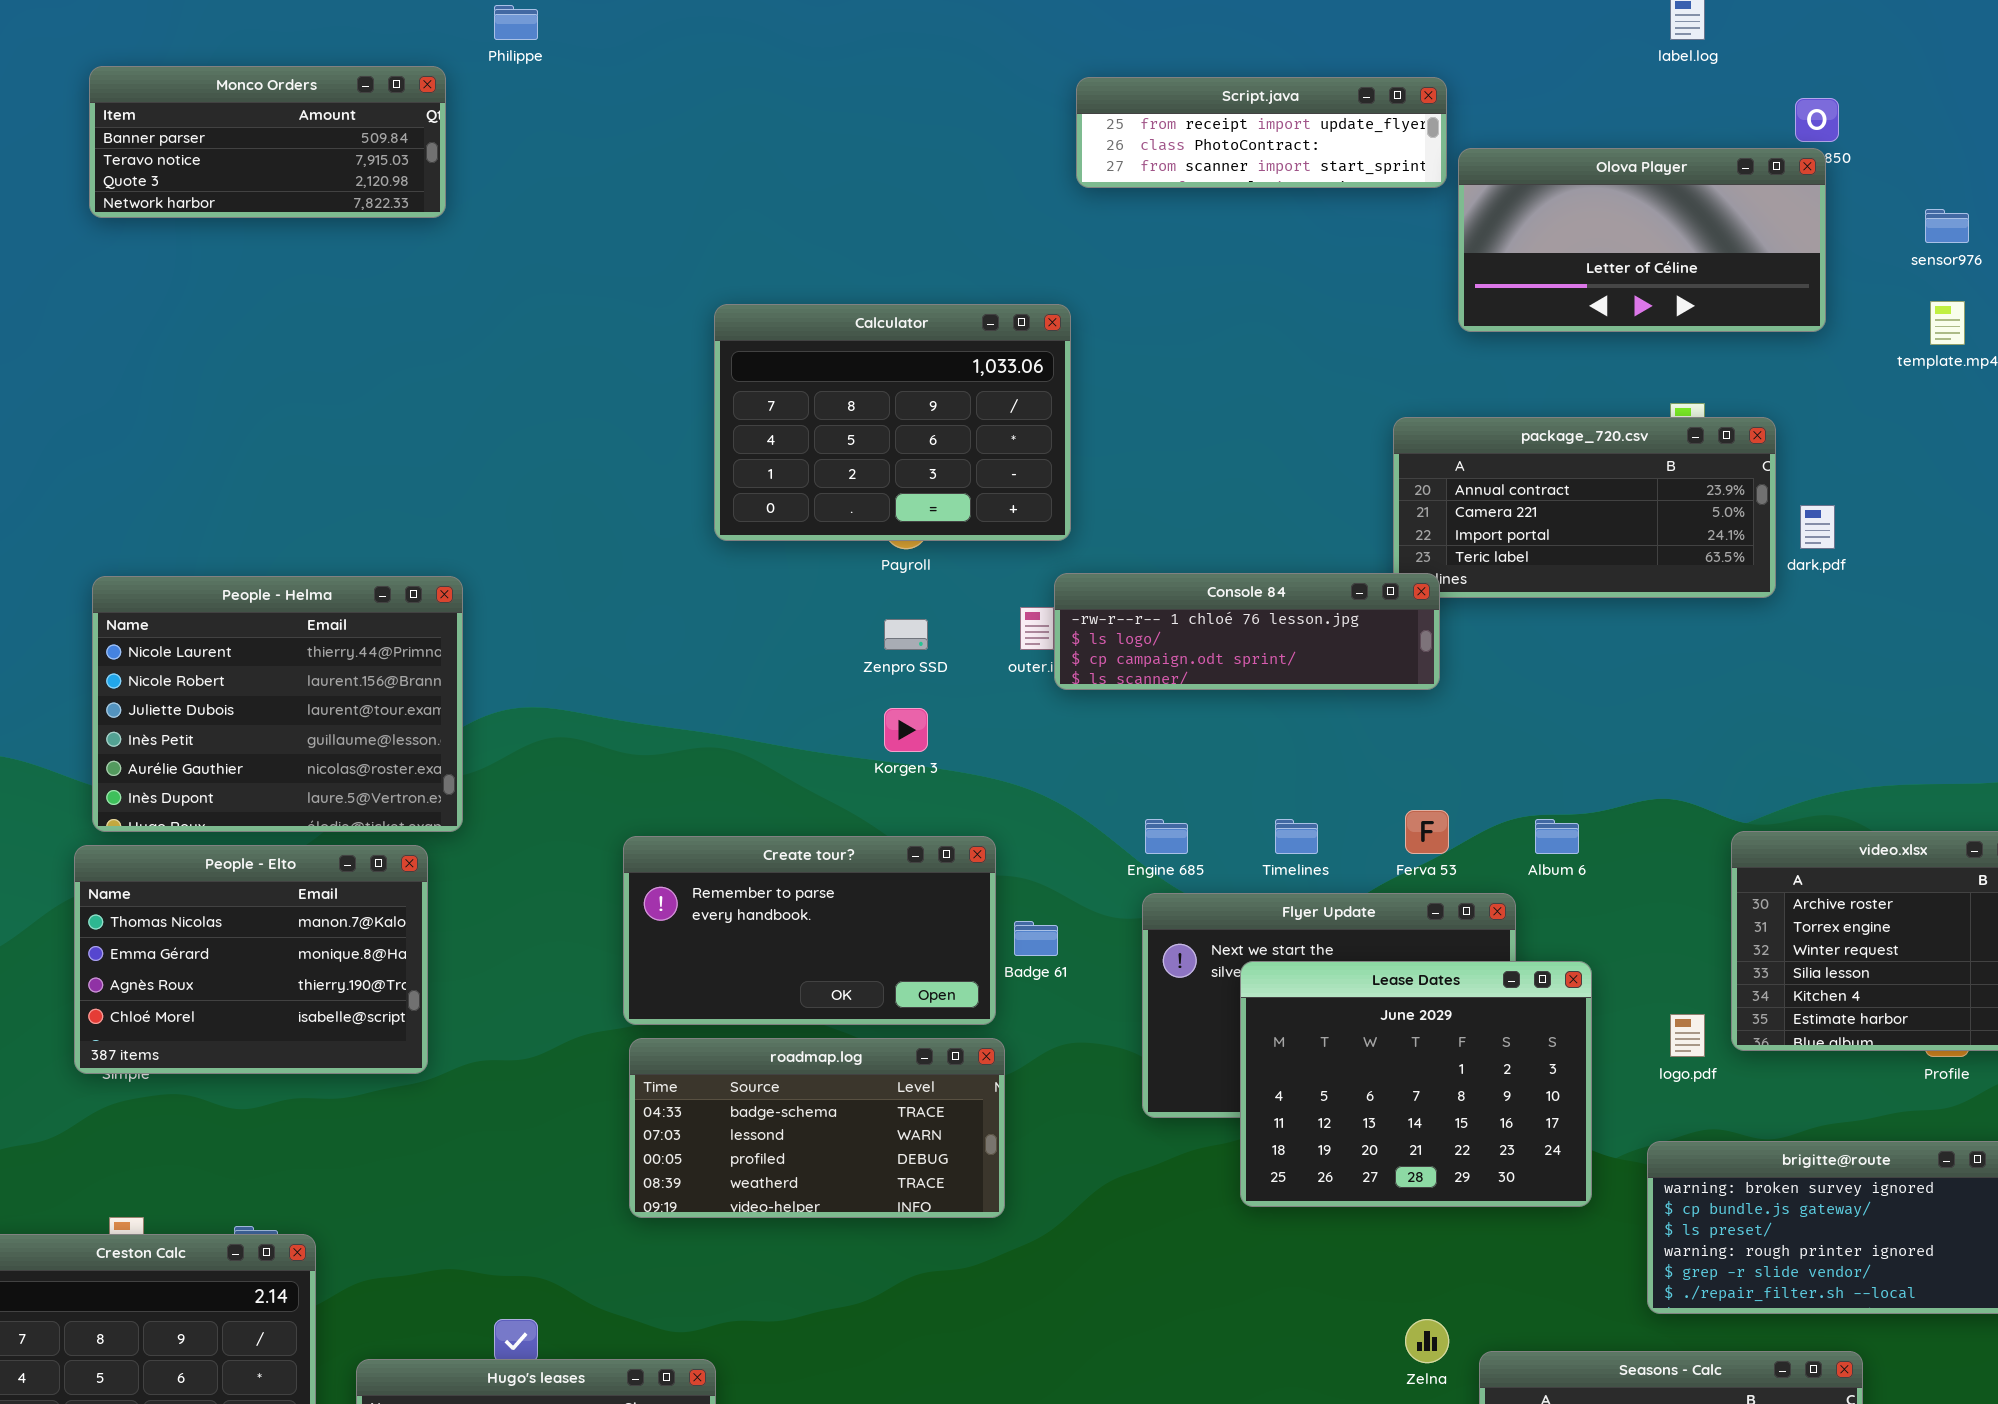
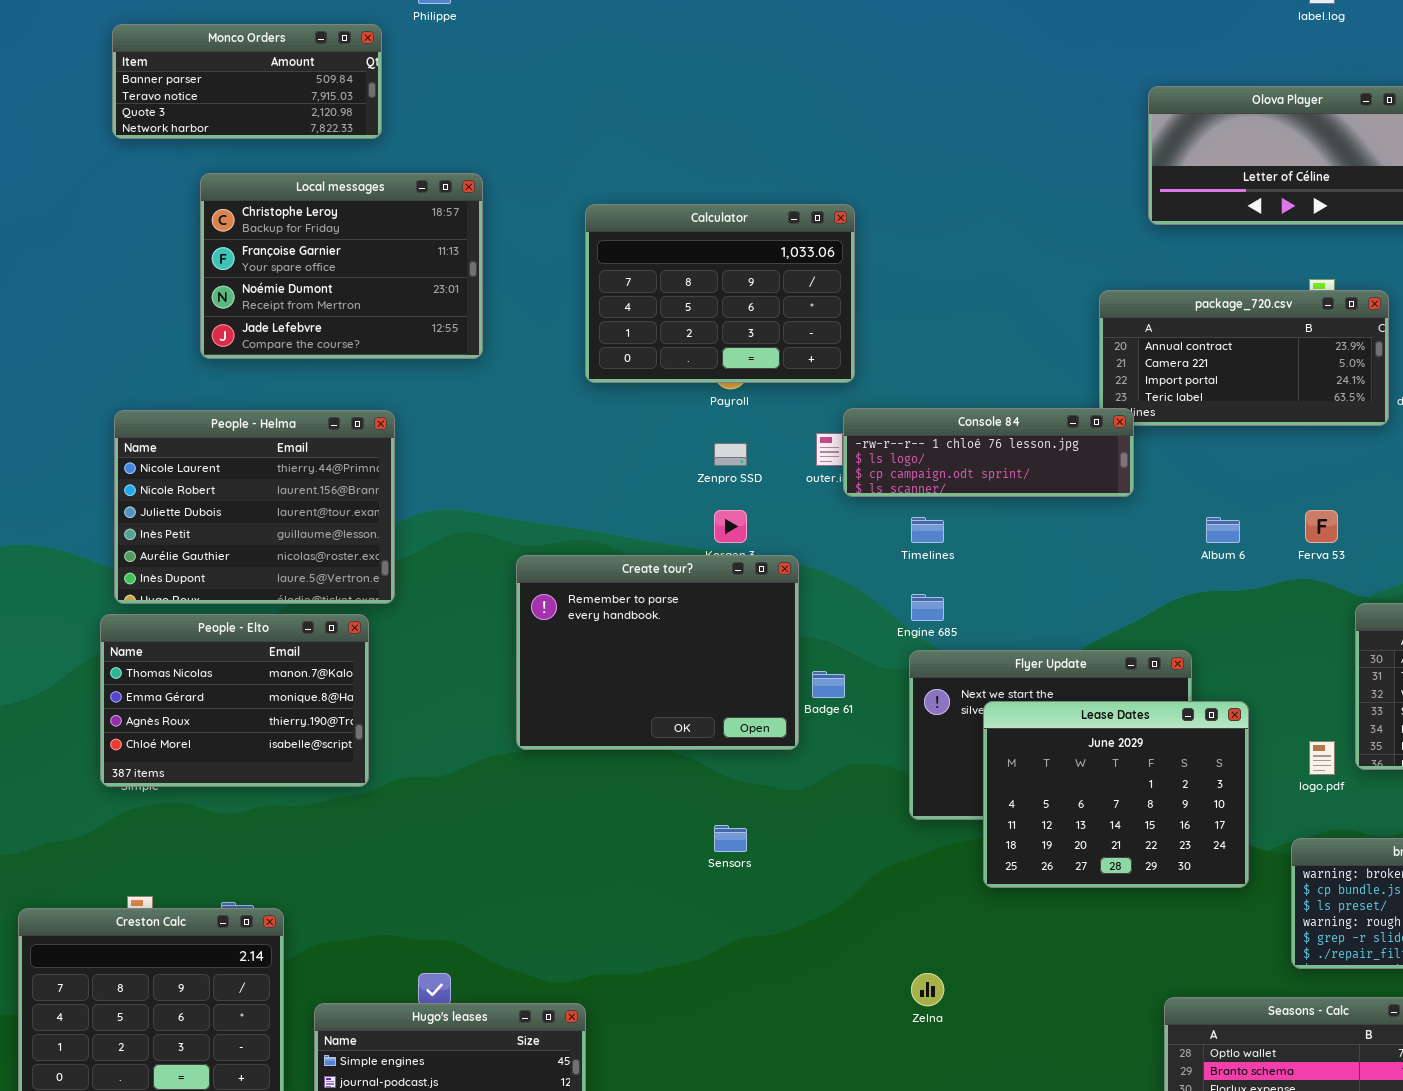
Script.java: [1076,77,1447,188] -> none, closed
Local messages: none -> [200,173,483,359], opened
Ferva 53: [1405,810,1449,854] -> [1305,510,1338,543], moved
Timelines: [1275,819,1318,854] -> [911,517,944,543], moved
Album 6: [1535,819,1579,854] -> [1206,517,1240,543], moved
Create tour?: [623,836,996,1025] -> [516,555,799,750], resized
roadmap.log: [629,1038,1005,1218] -> none, closed
Zelna: [1405,1319,1449,1363] -> [911,973,944,1006], moved

